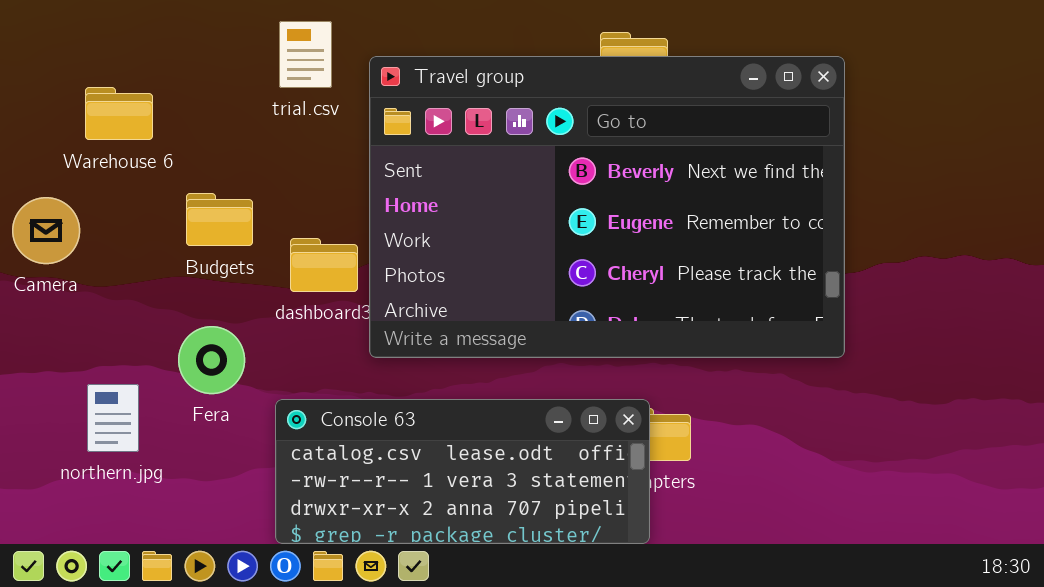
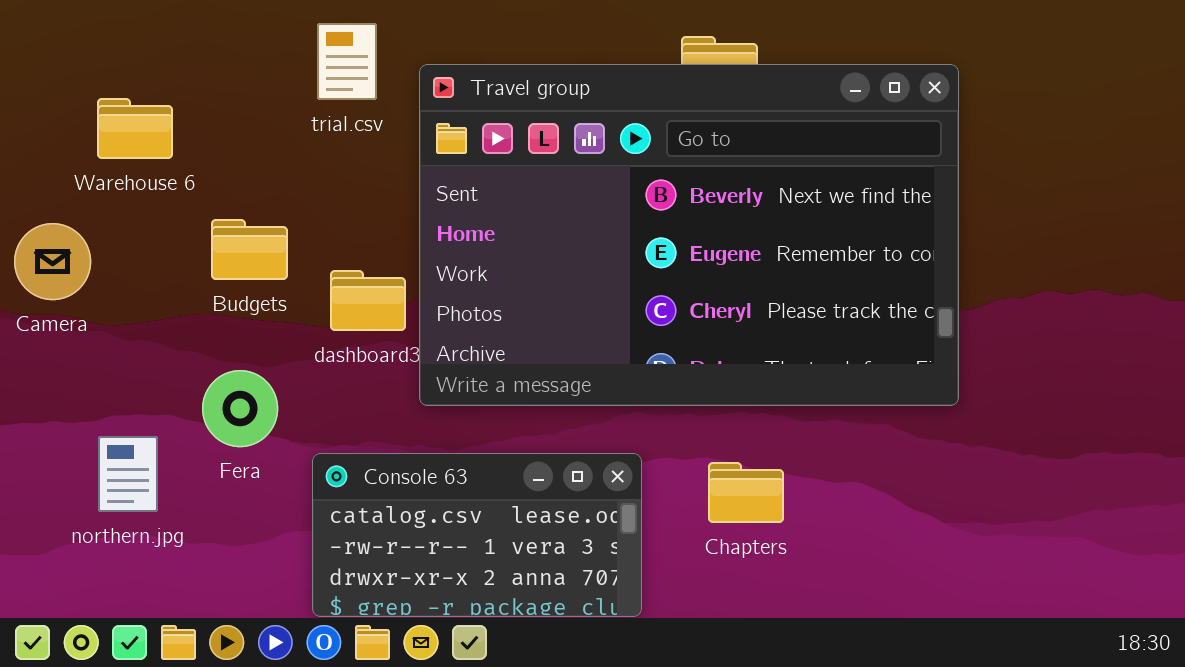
Console 63: [275,399,650,544] -> [312,453,642,617], resized

